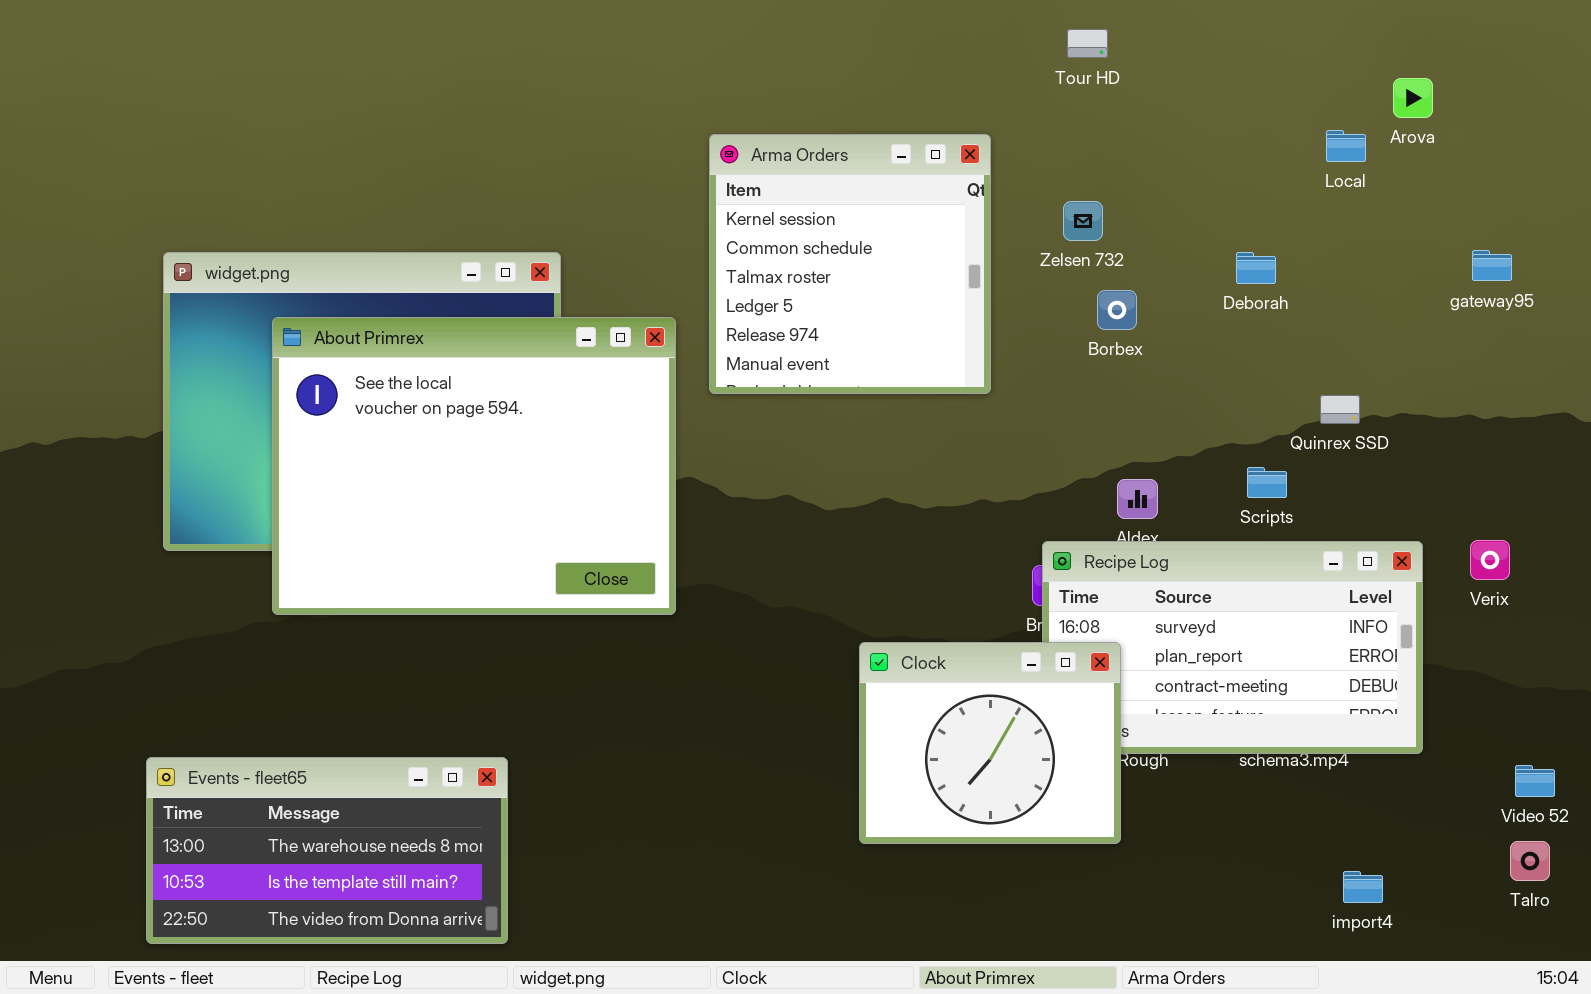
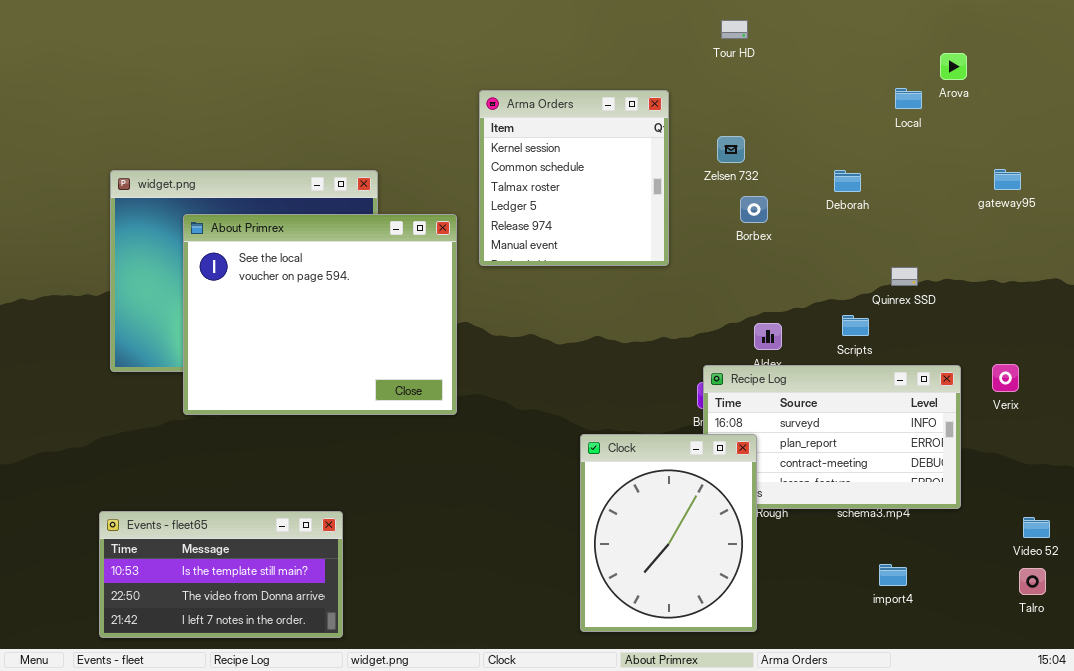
Clock: [859,642,1121,844] -> [580,434,757,632], resized
Events - fleet65: [146,757,508,944] -> [99,511,343,638], scrolled down 1 row
import4: [1343,871,1383,903] -> [879,564,907,586], moved

